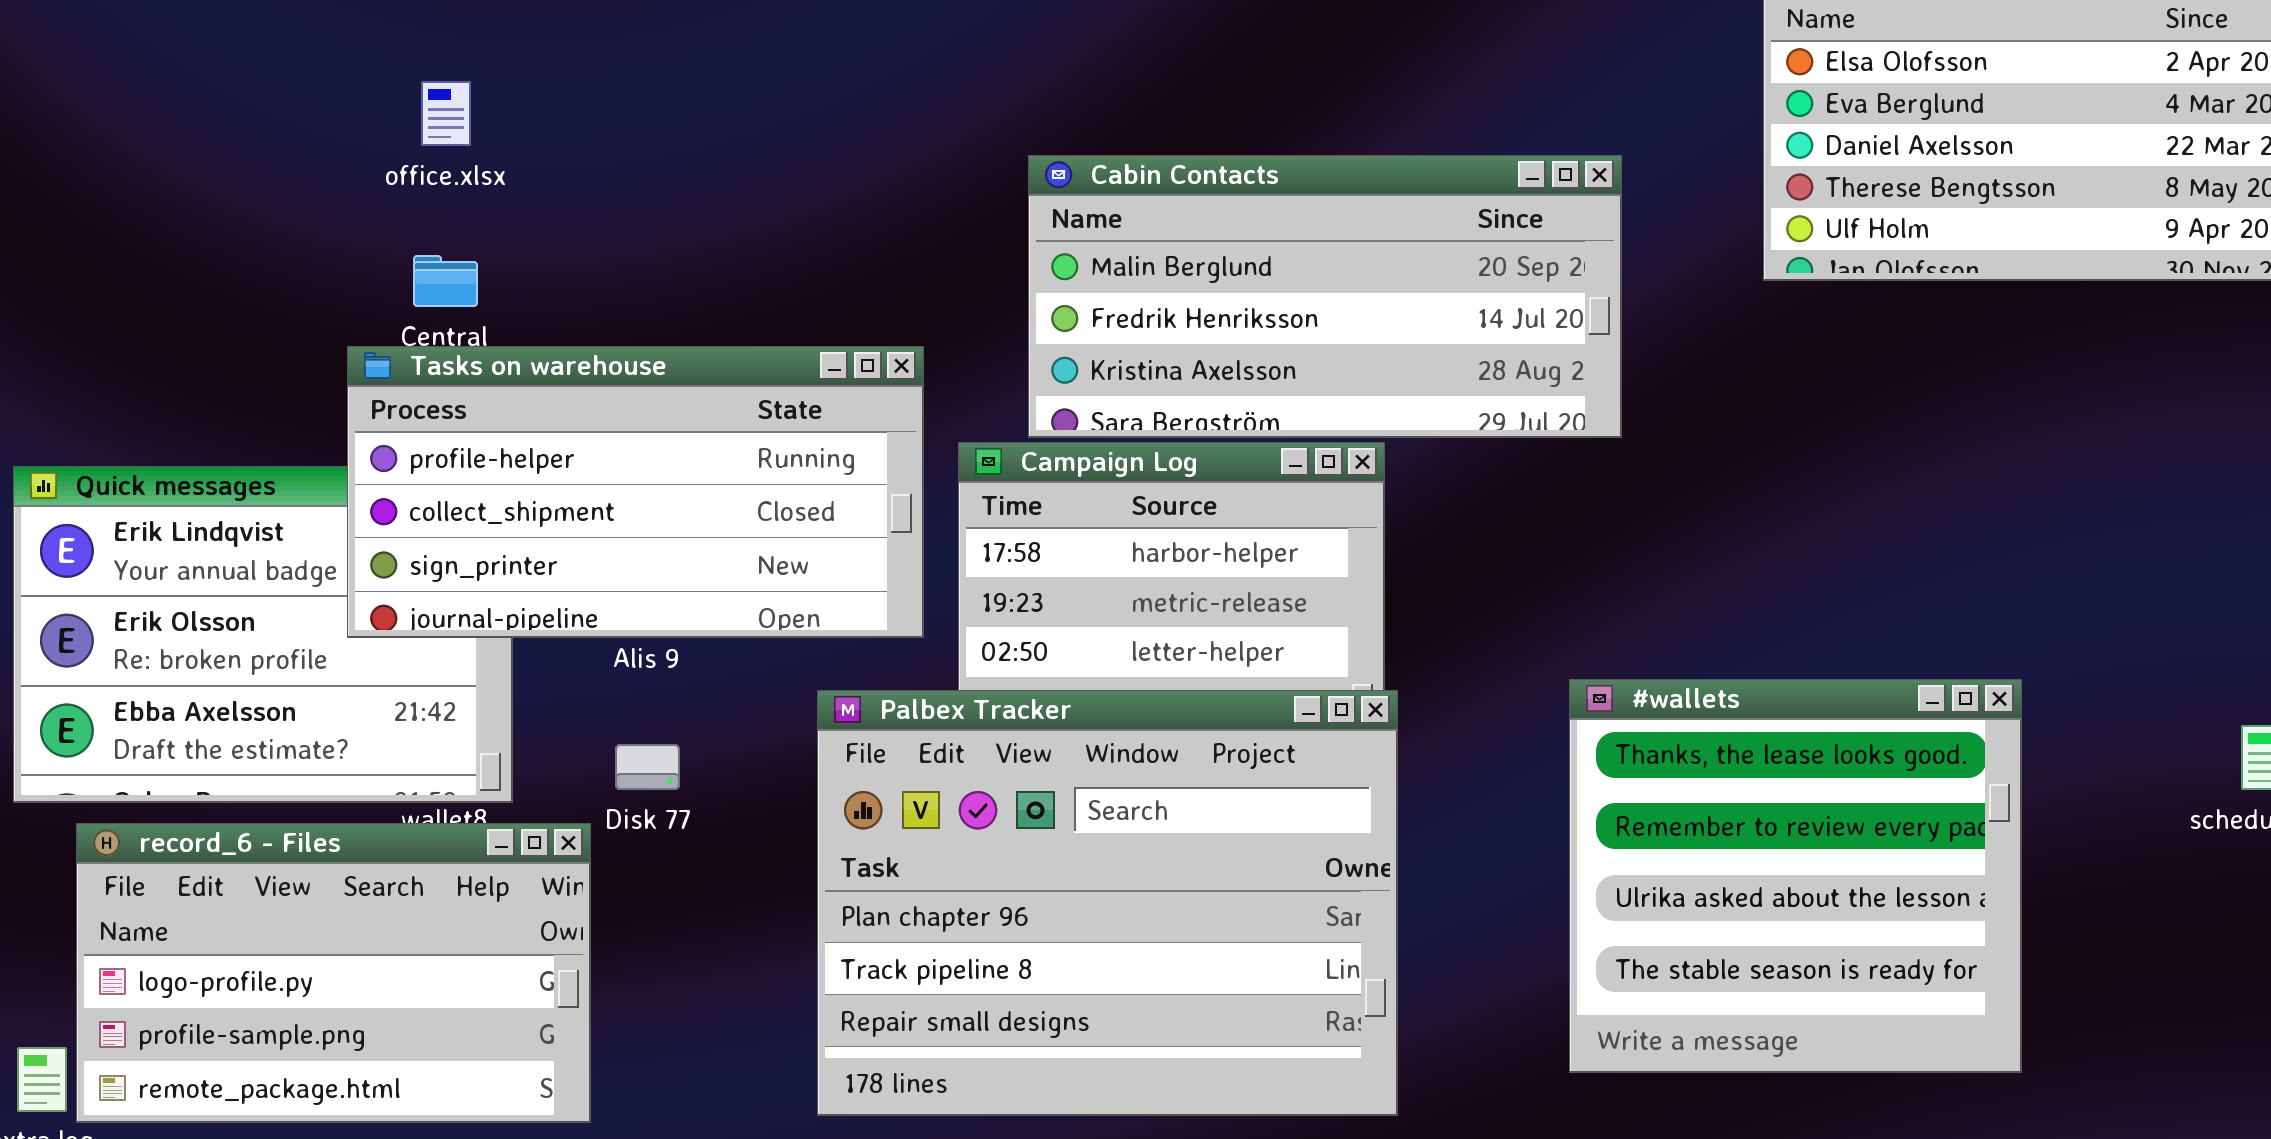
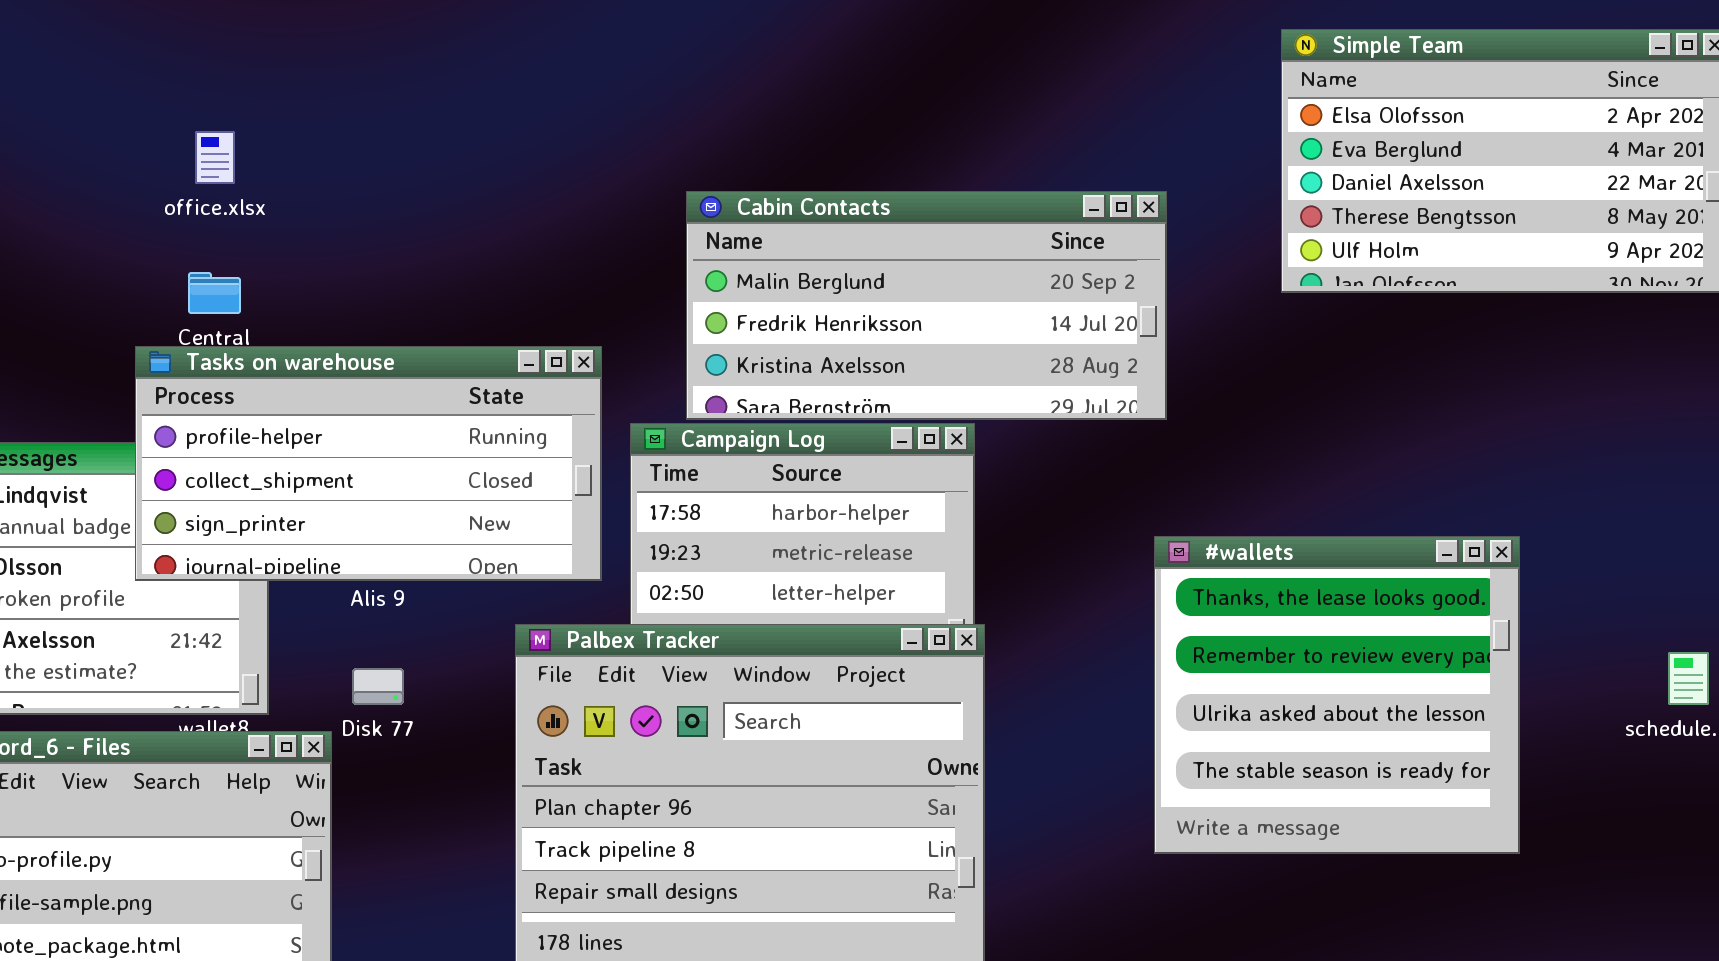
#wallets: [1569,679,2022,1073] -> [1154,536,1520,854], moved

